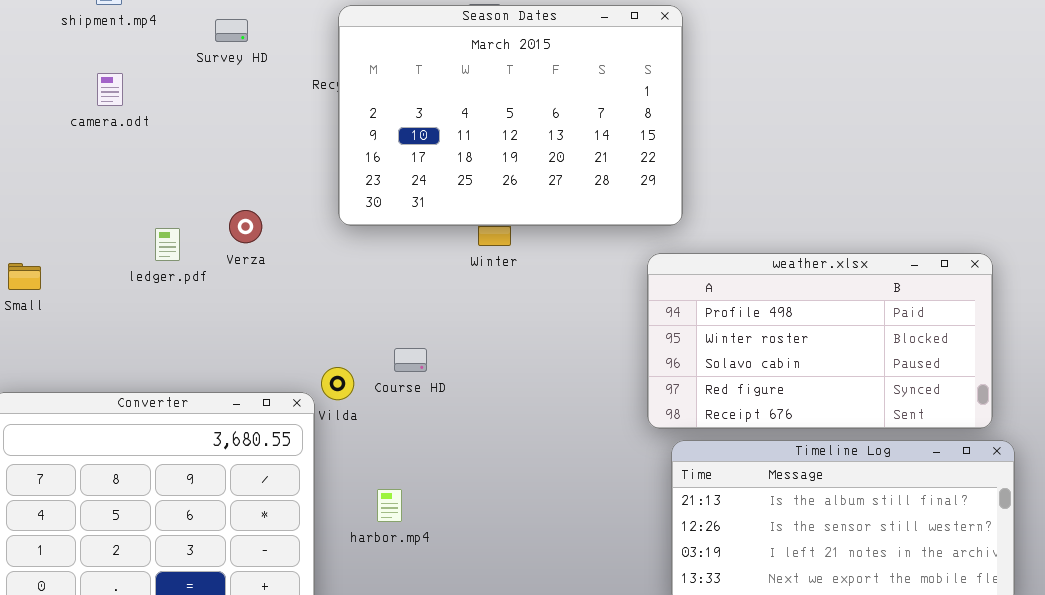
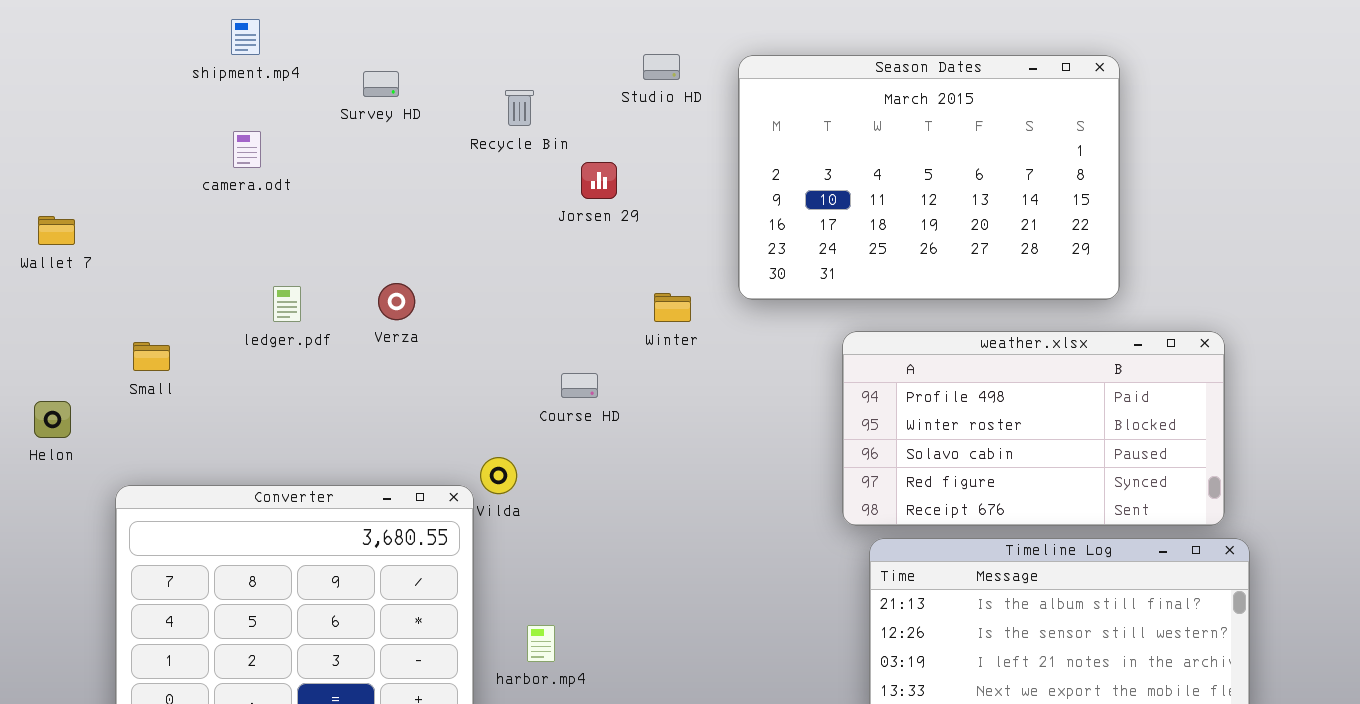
Season Dates: [338,5,683,226] -> [738,55,1120,300], moved
ledger.pdf: [155,228,180,261] -> [273,286,301,322], moved
Course HD: [394,348,427,372] -> [561,373,598,398], moved
harbor.mp4: [377,489,402,522] -> [527,625,555,662], moved

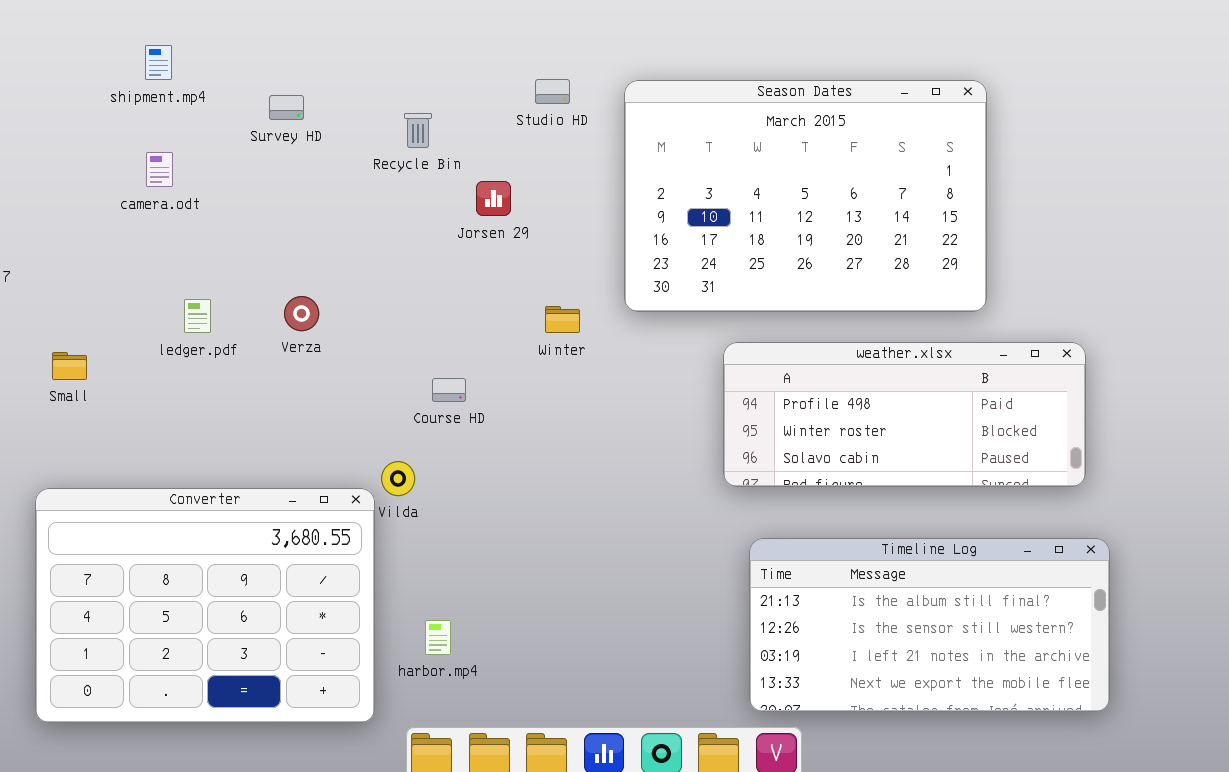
weather.xlsx: [842,331,1225,526] -> [723,342,1086,487], resized
Course HD: [561,373,598,398] -> [432,378,466,402], moved

